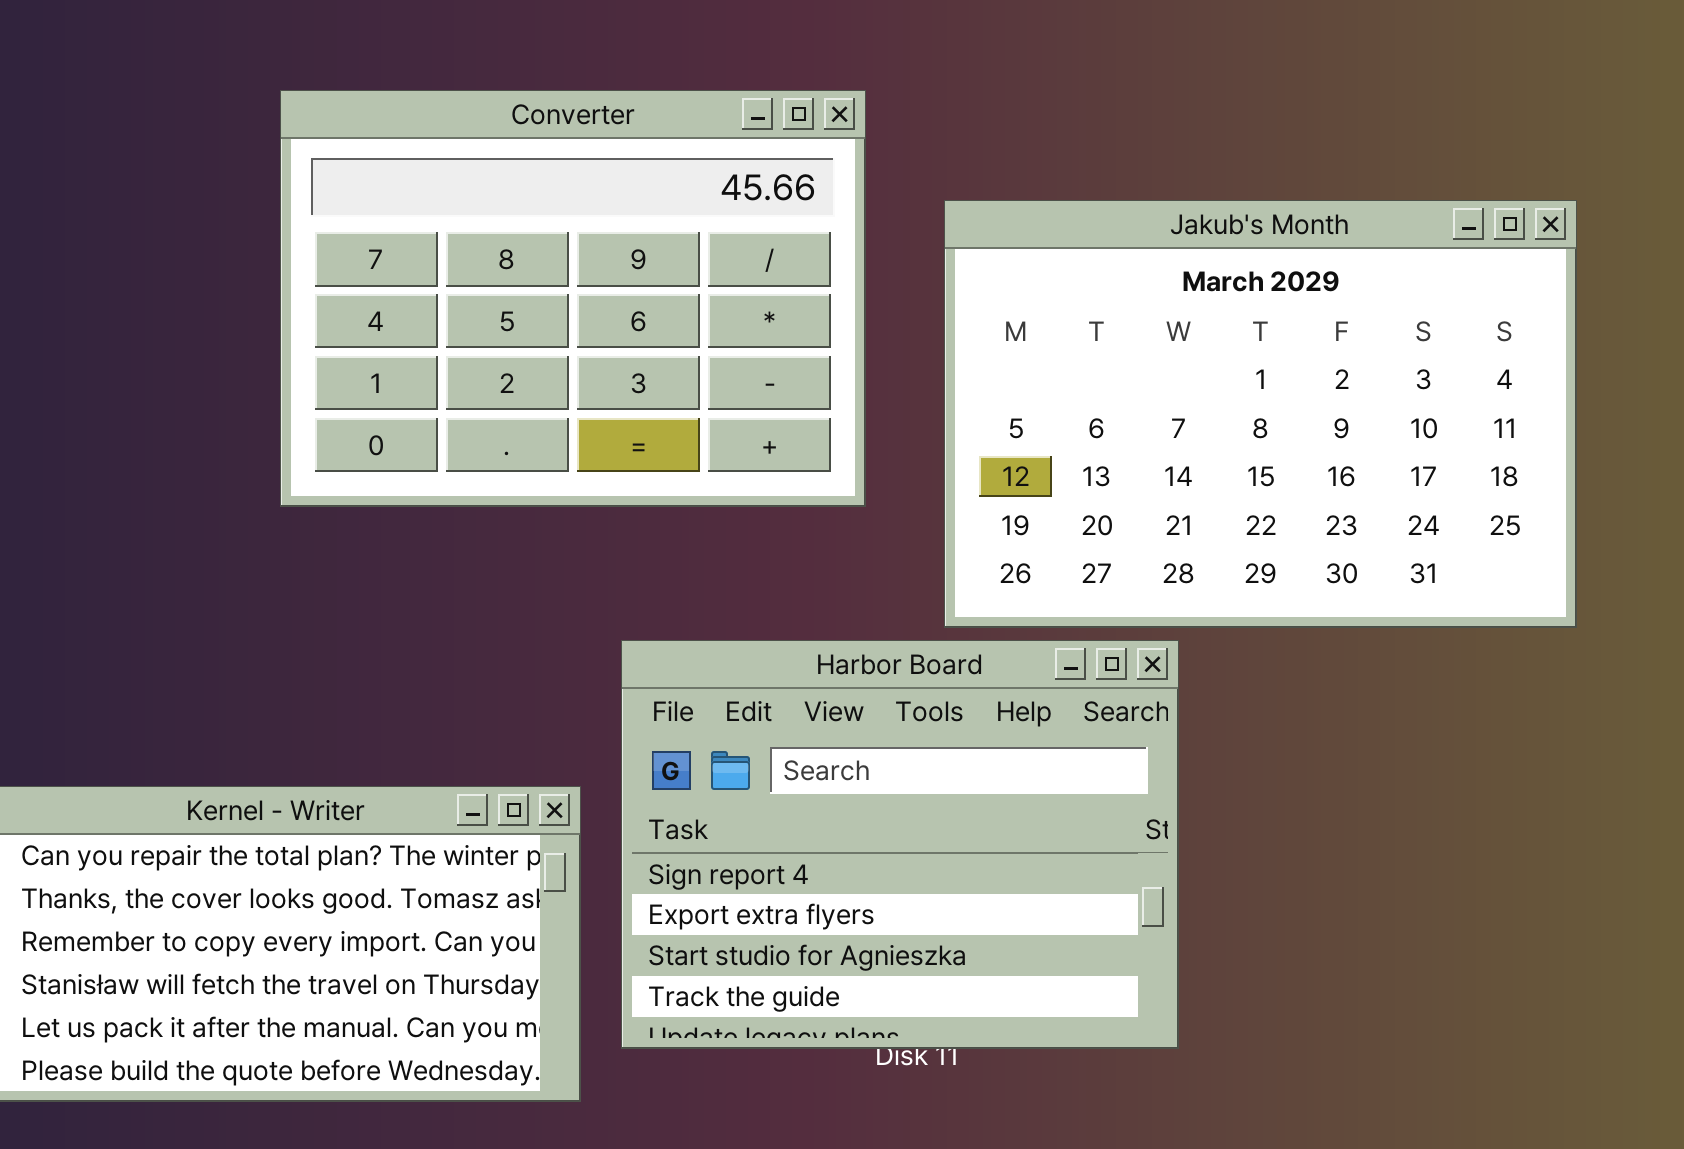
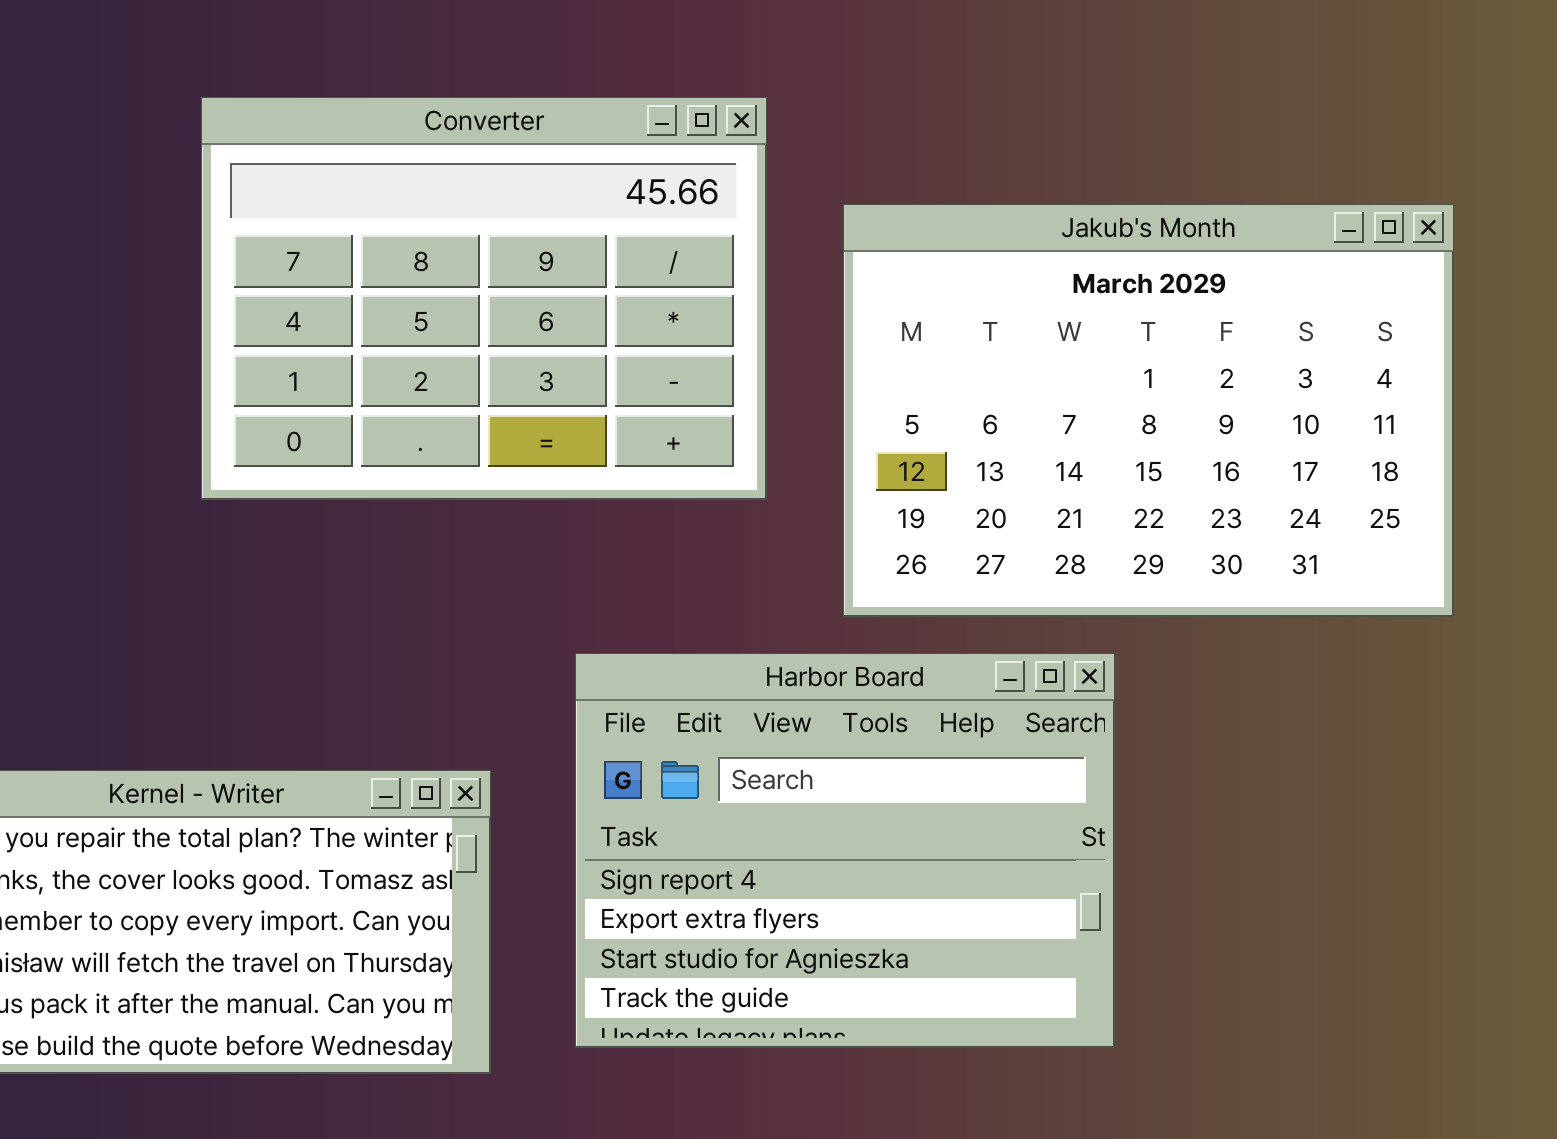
Harbor Board: [621,640,1179,1049] -> [575,653,1115,1048], moved

